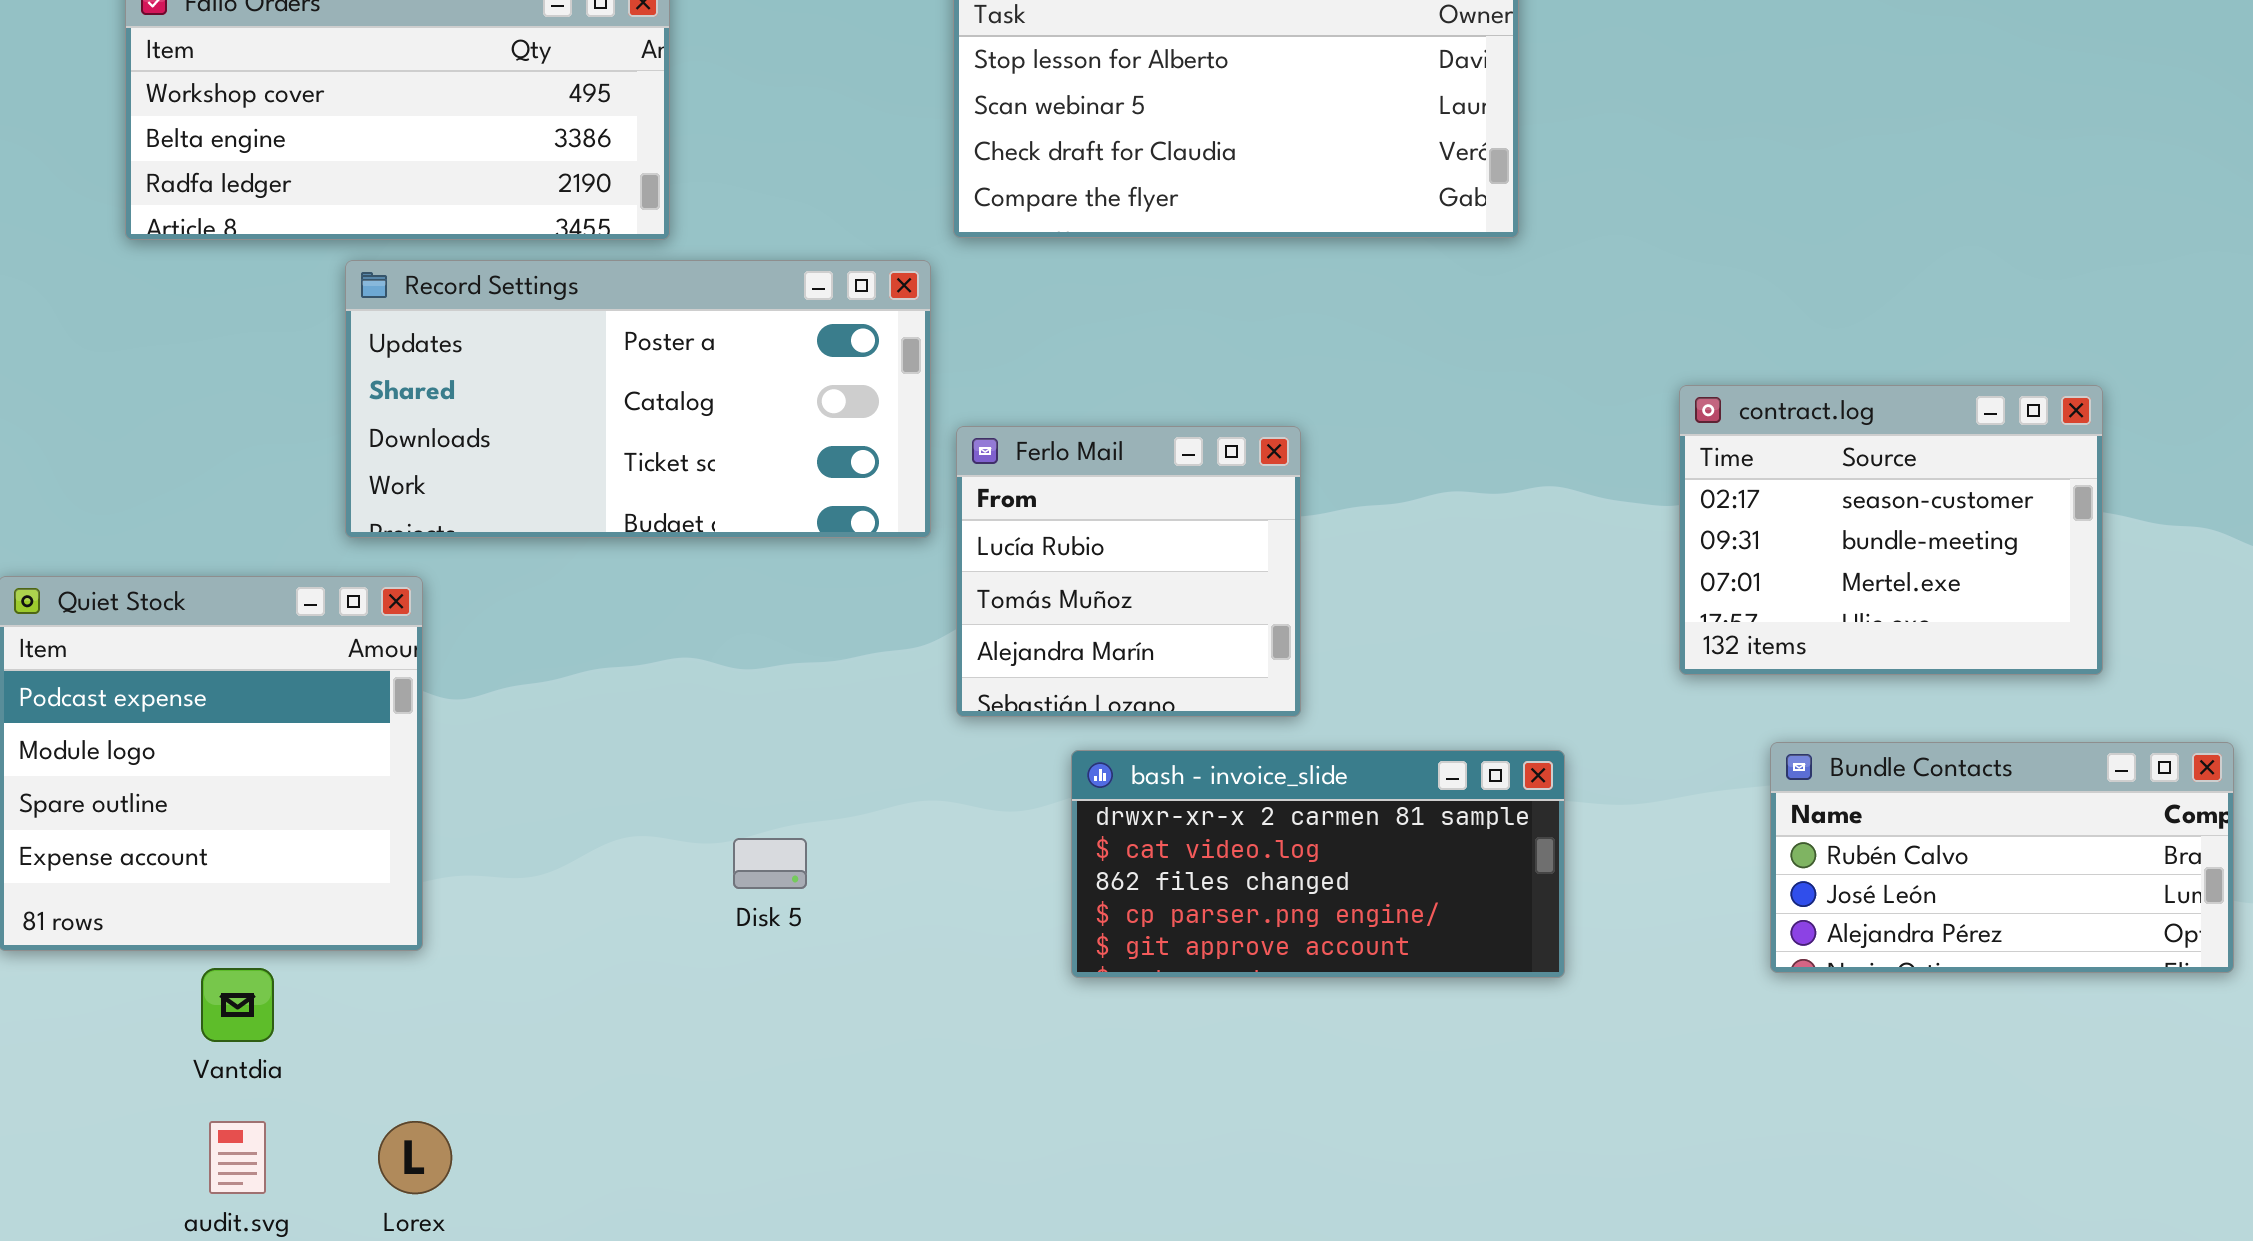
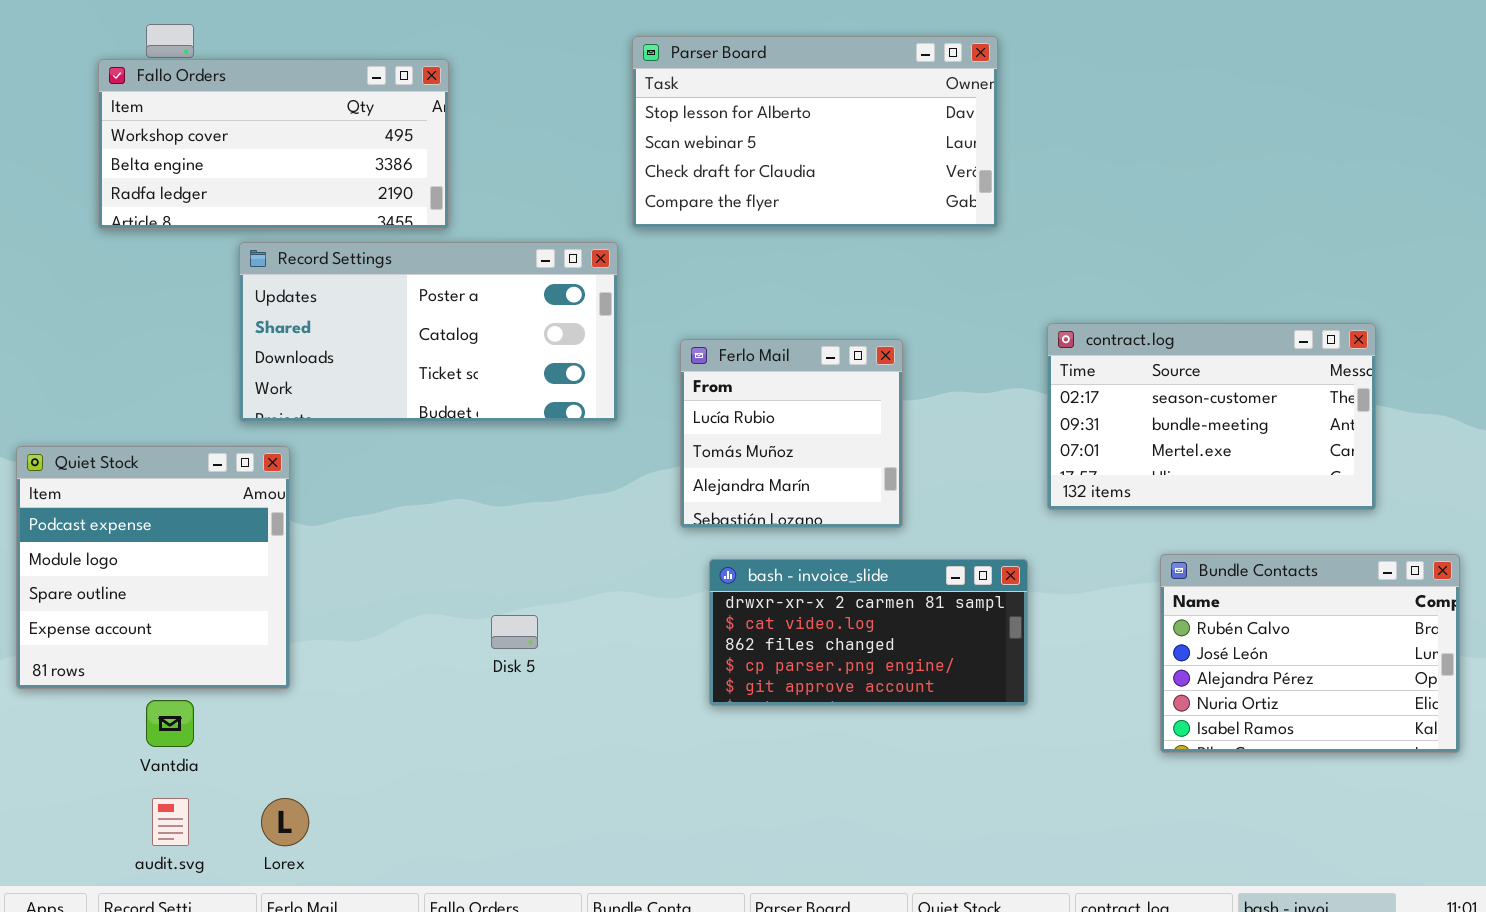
contract.log: [1679,385,2103,675] -> [1047,323,1376,510], resized
Ferlo Mail: [956,426,1301,717] -> [680,339,903,528], moved
Bundle Contacts: [1770,742,2234,973] -> [1160,554,1460,753], resized

